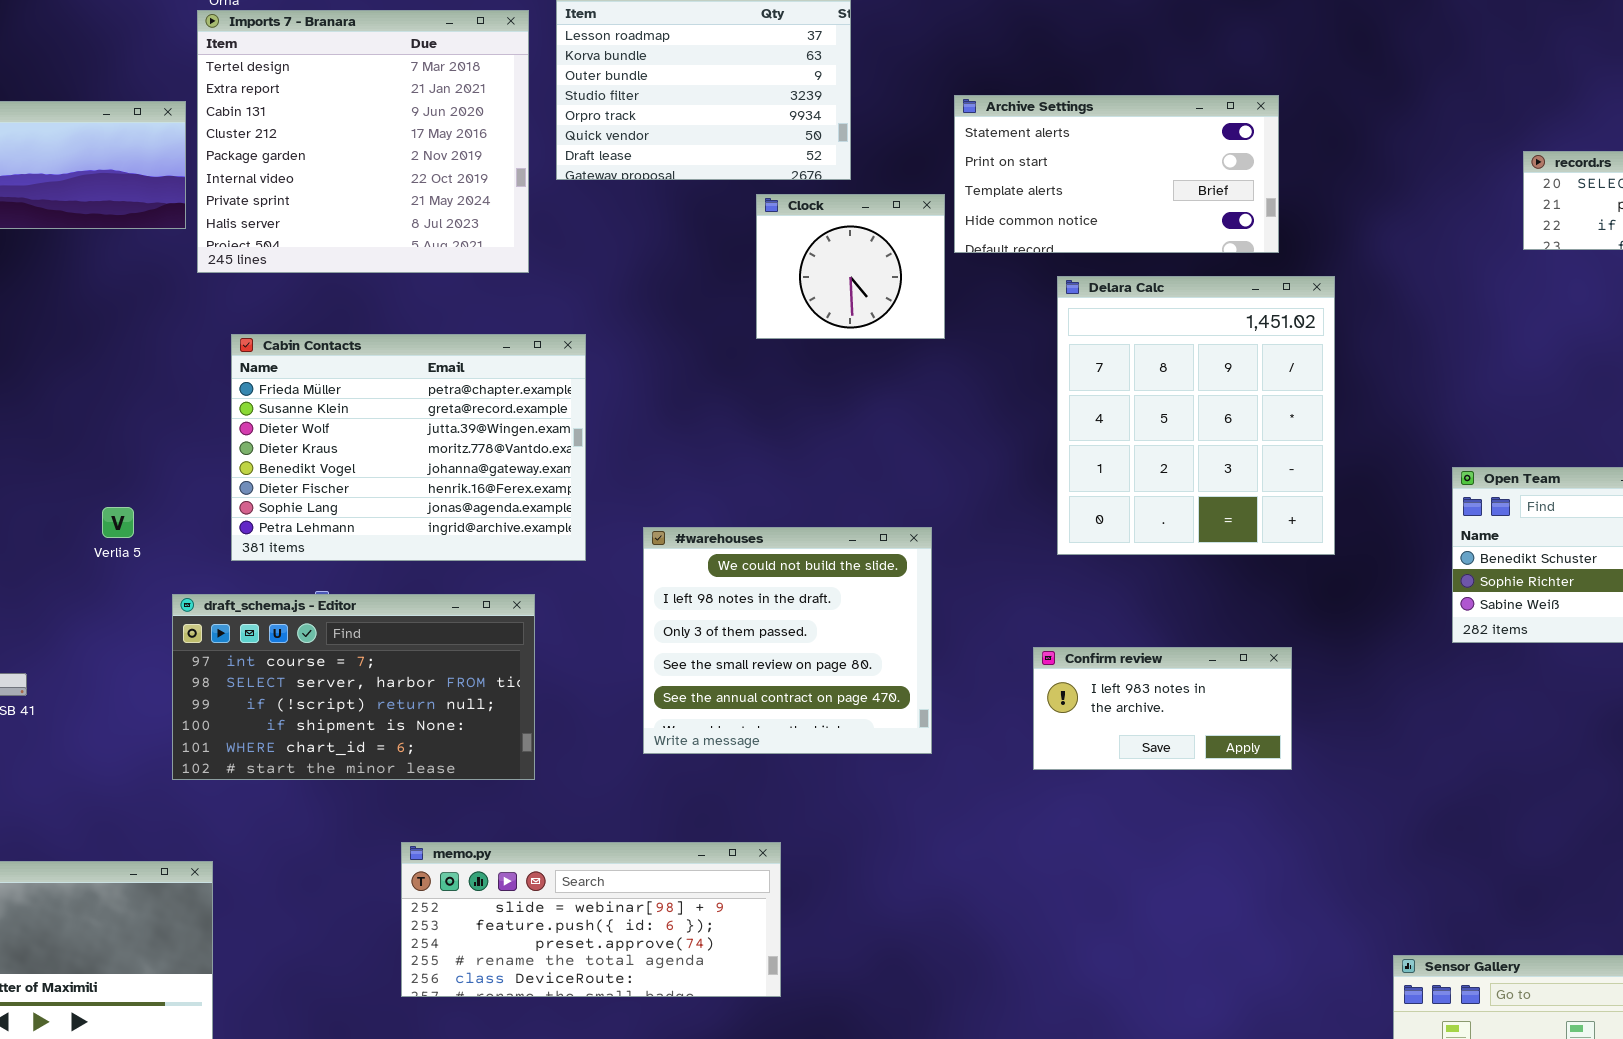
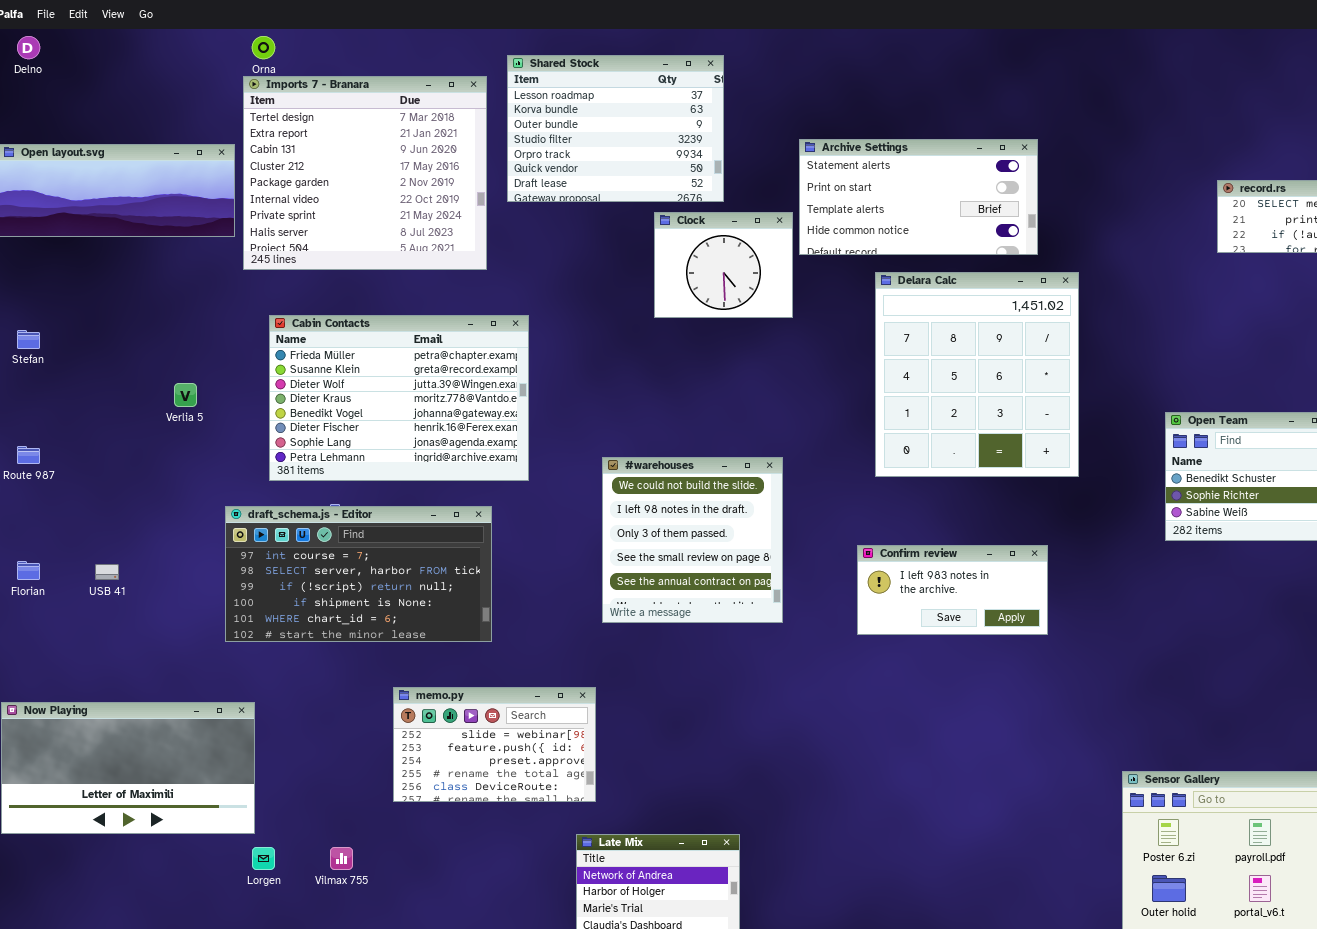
Verlia 5: [102,507,134,538] -> [174,383,197,407], moved
#warehouses: [643,527,932,754] -> [602,457,783,623], resized
memo.py: [401,842,781,997] -> [393,687,596,802], resized

